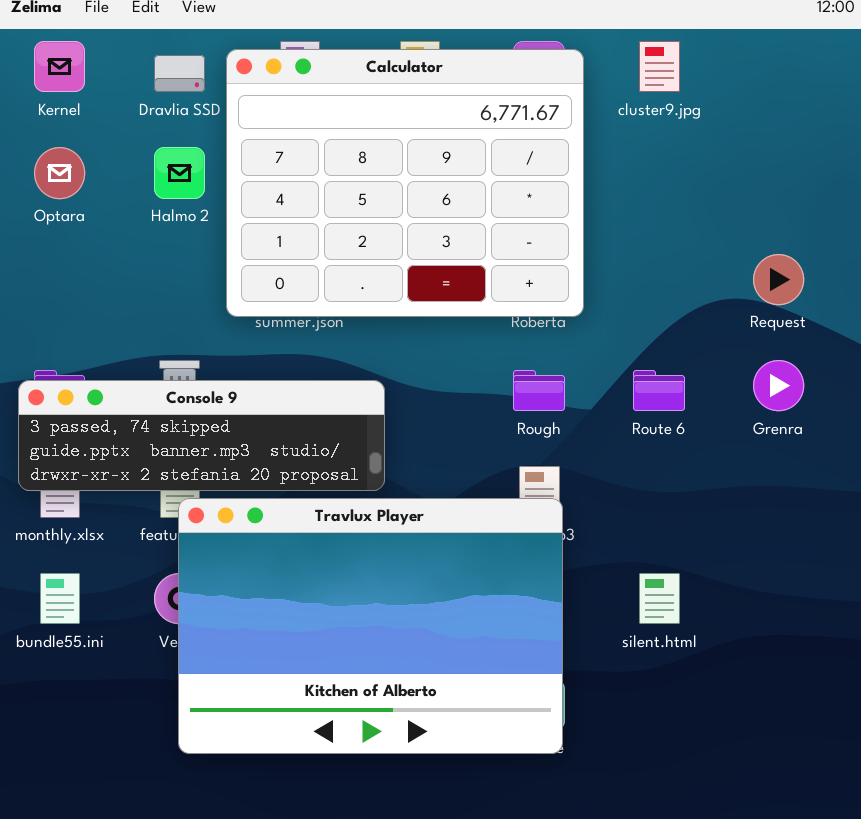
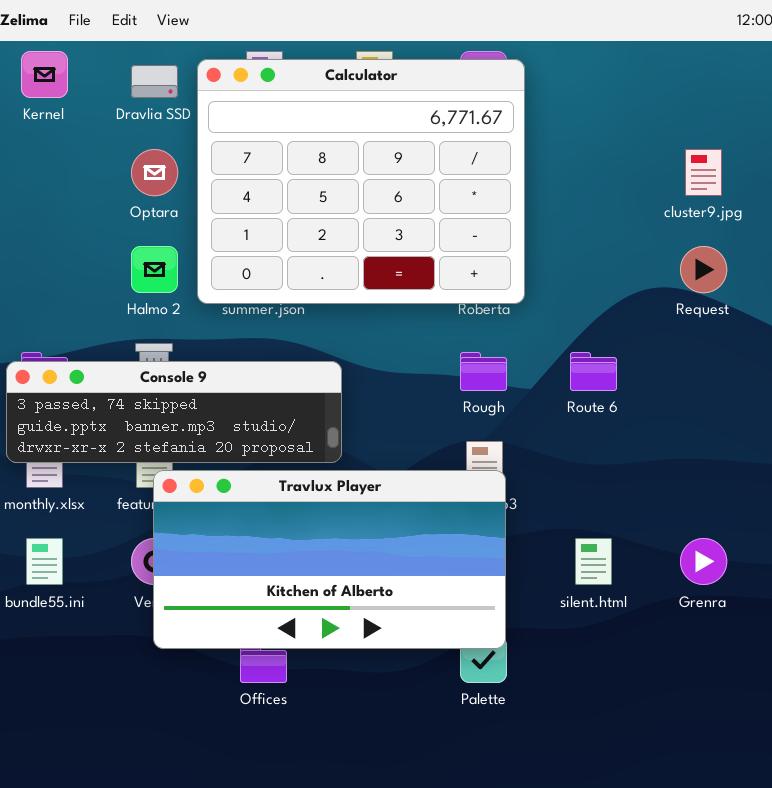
cluster9.jpg: [639,41,680,92] -> [685,149,722,196], moved
Optara: [34,147,85,199] -> [131,149,178,196], moved
Halmo 2: [154,147,205,199] -> [131,246,178,293], moved
Grenra: [753,360,804,411] -> [680,538,727,585], moved
Travlux Player: [178,498,563,754] -> [153,470,506,649], resized

